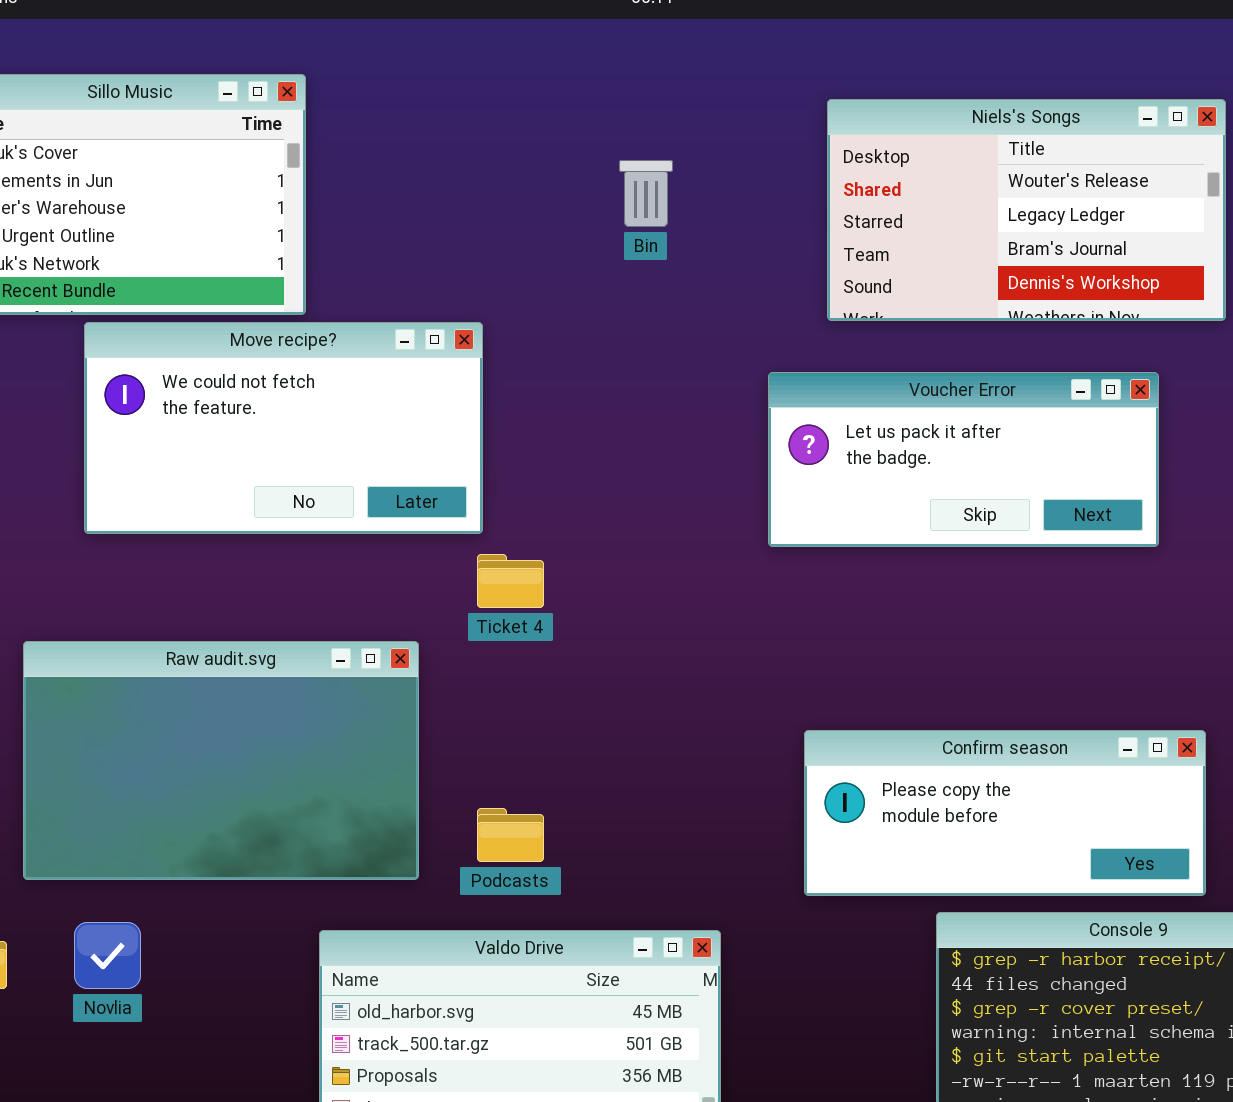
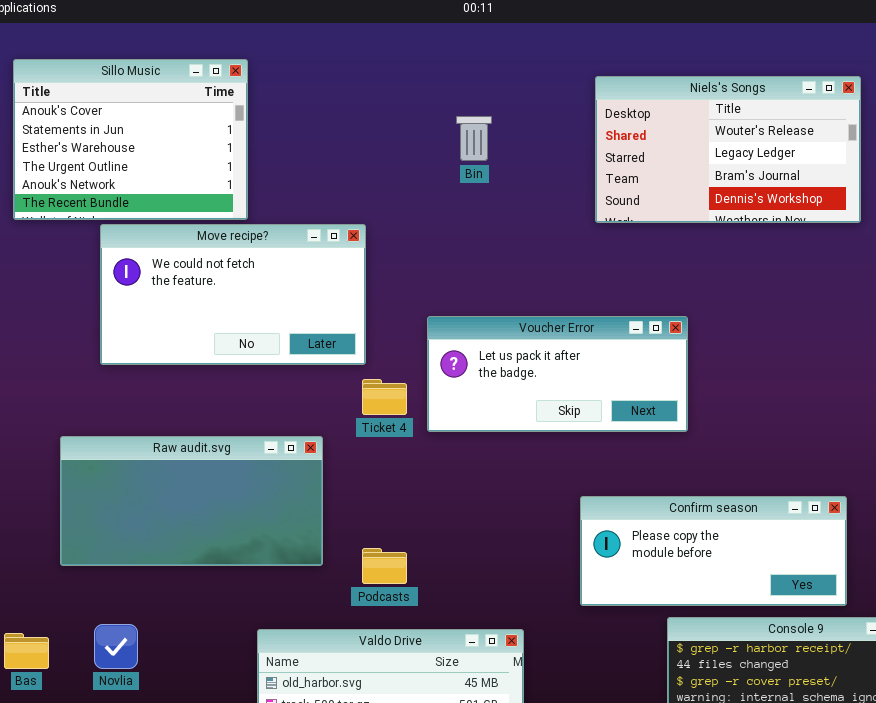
Voucher Error: [768,372,1159,547] -> [427,316,688,432], moved
Raw audit.svg: [23,641,419,880] -> [60,436,323,566], resized

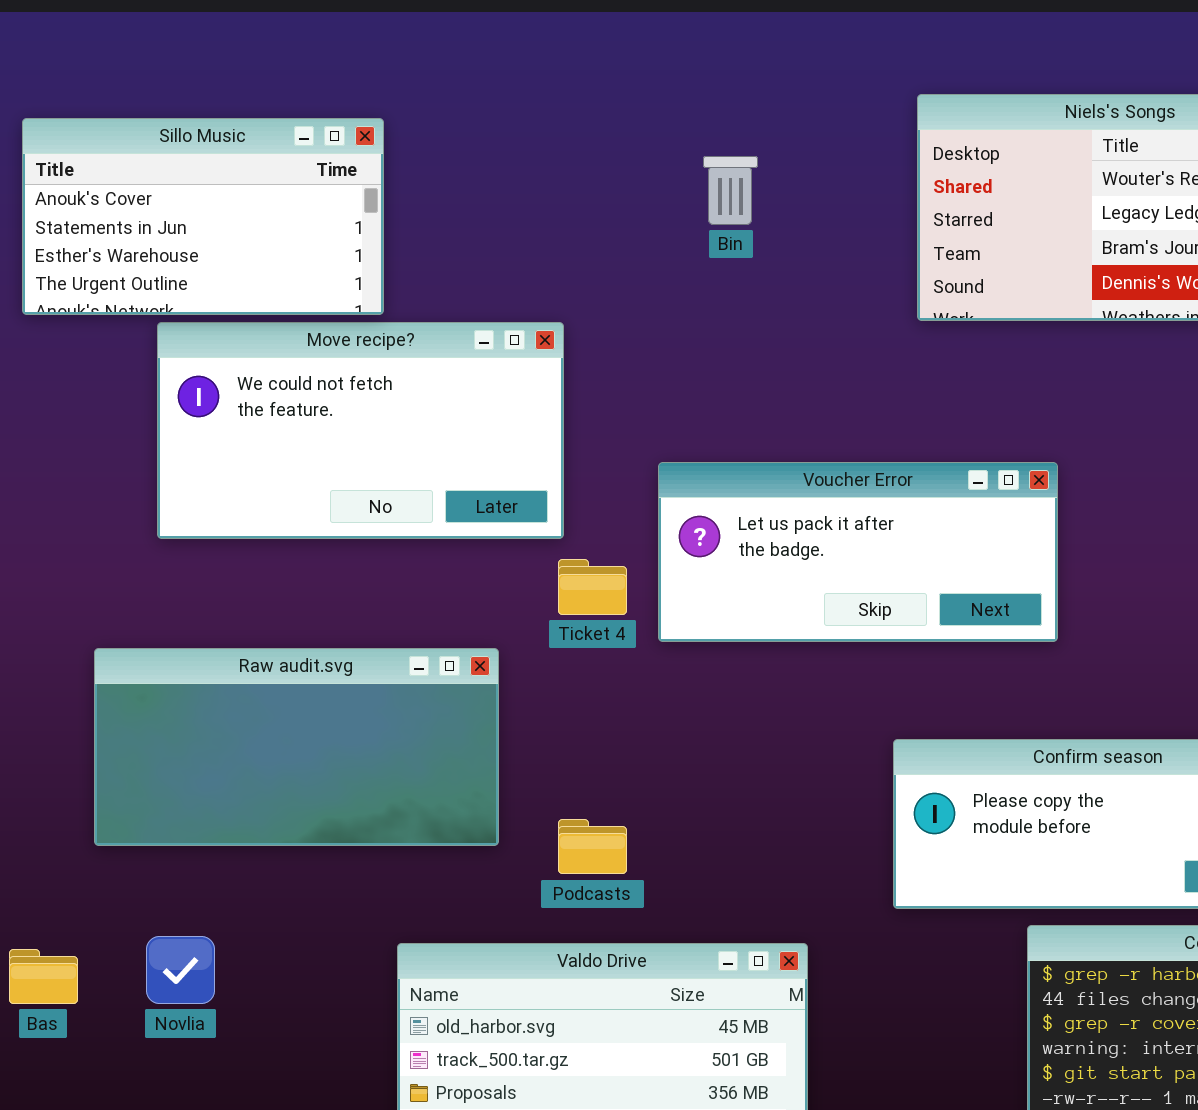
Sillo Music: [13,59,248,220] -> [22,118,384,315], resized

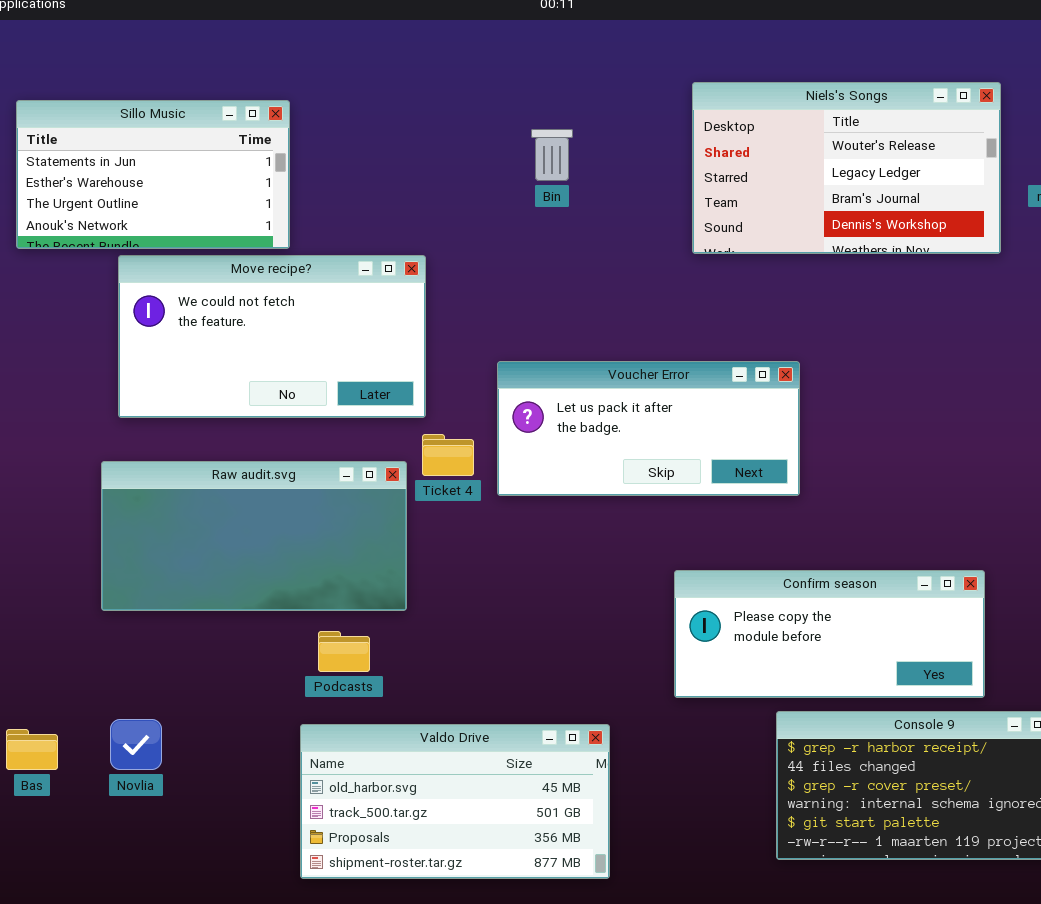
Sillo Music: [22,118,384,315] -> [16,100,290,249], scrolled down 1 row
Raw audit.svg: [94,648,499,846] -> [101,461,407,611], moved
Podcasts: [558,819,627,874] -> [318,631,370,672], moved

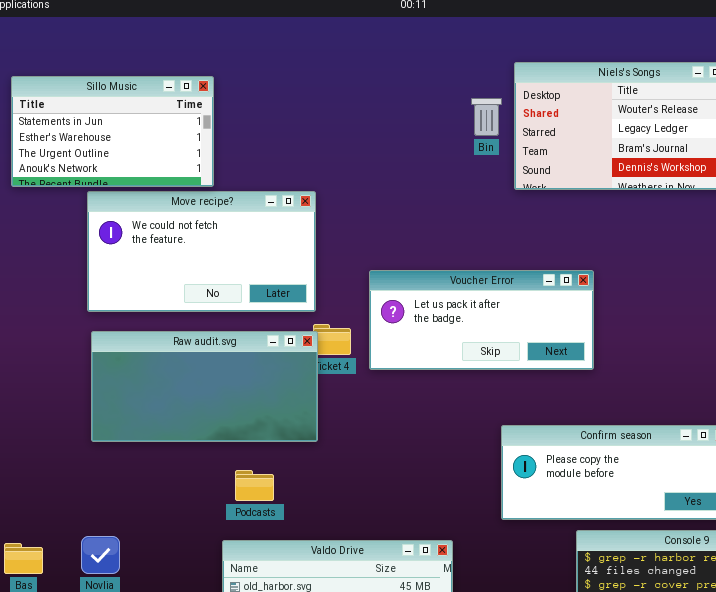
Bin: [531,129,573,181] -> [471,98,502,136], moved
Raw audit.svg: [101,461,407,611] -> [91,331,318,442], moved

